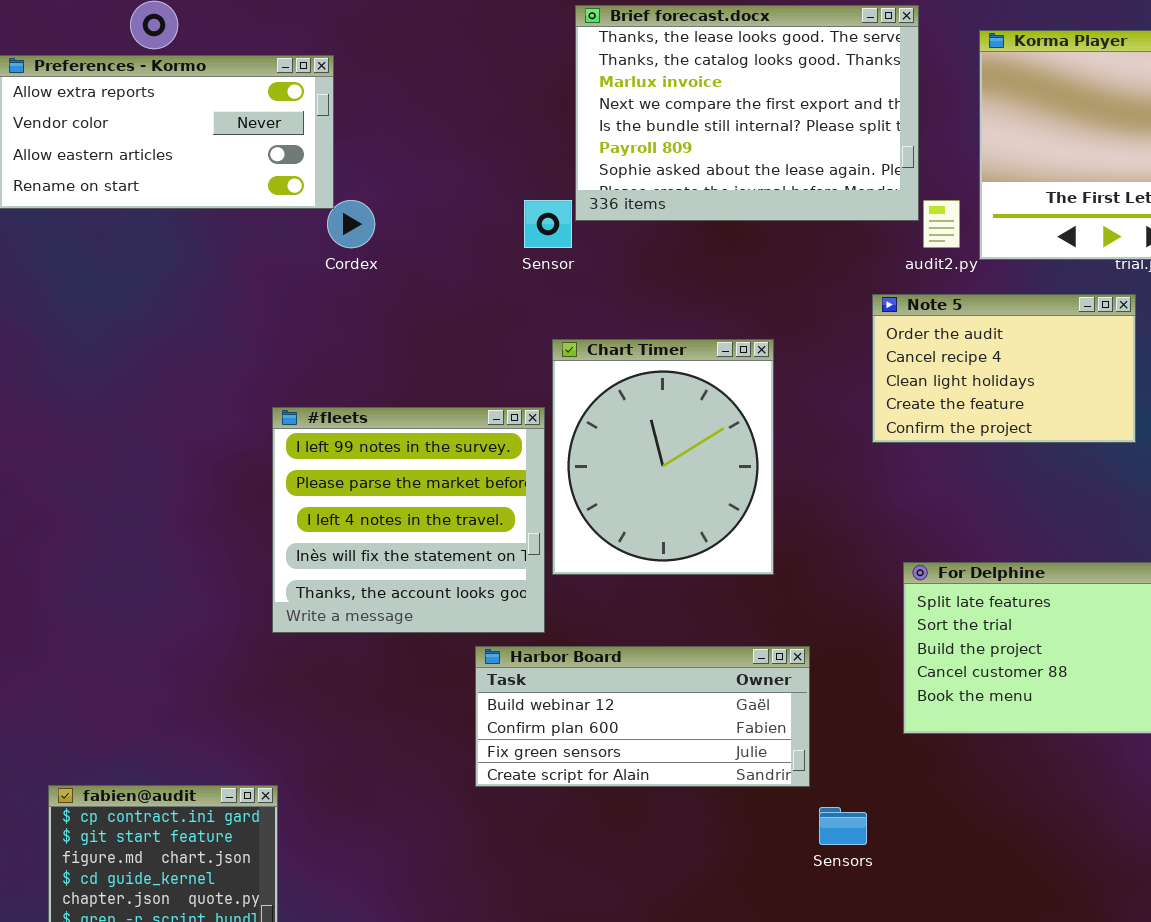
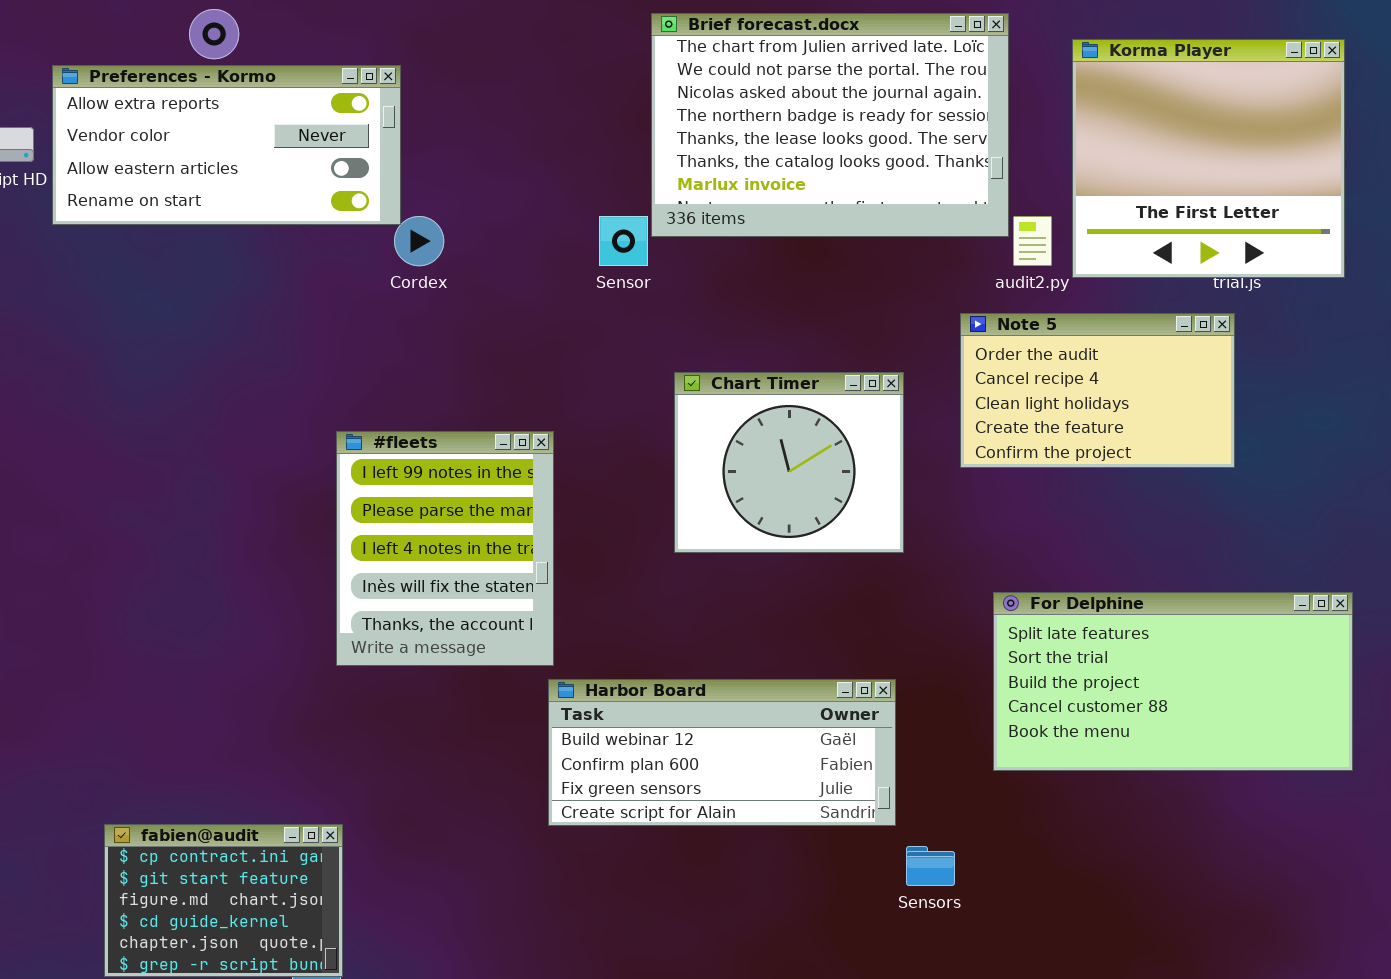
Brief forecast.docx: [575,5,919,221] -> [651,13,1009,237], scrolled up 4 rows
Chart Timer: [552,339,774,575] -> [674,372,904,553], moved, resized
#fleets: [272,407,545,633] -> [336,431,554,666], resized

